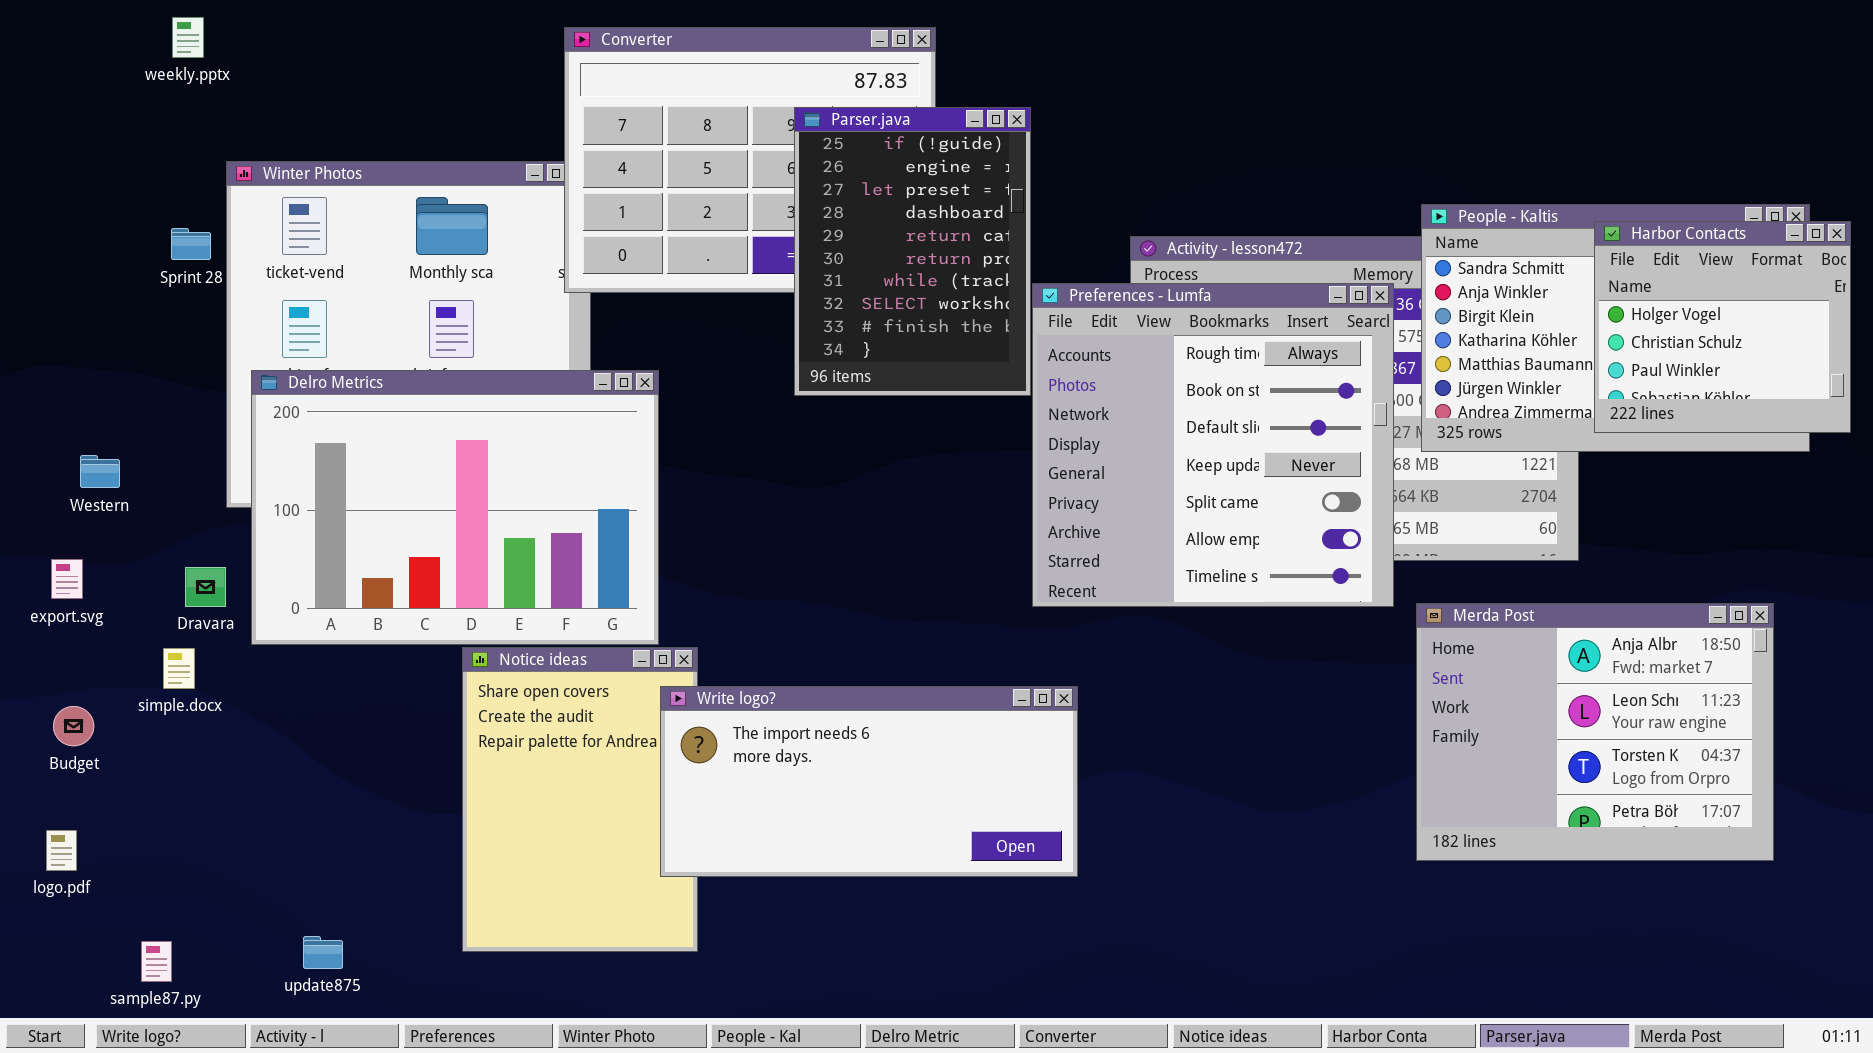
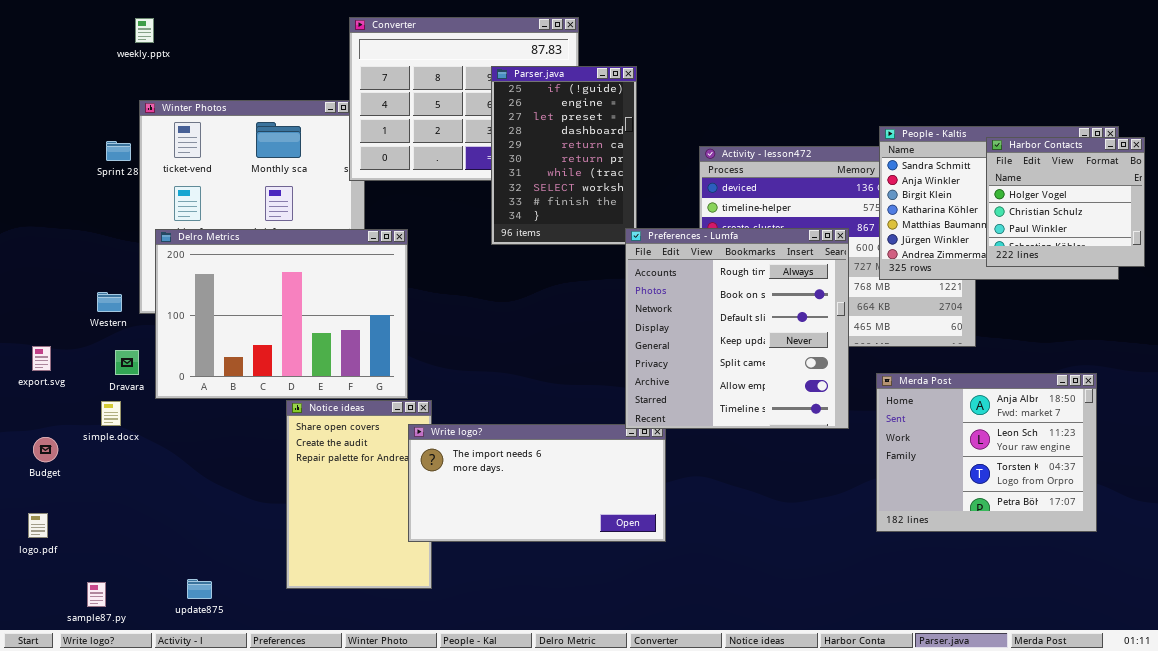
weekly.pptx: [172,17,204,58] -> [135,18,154,43], moved
Preferences - Lumfa: [1032,283,1394,607] -> [625,228,849,429], moved
Western: [80,455,120,488] -> [97,292,122,312], moved

